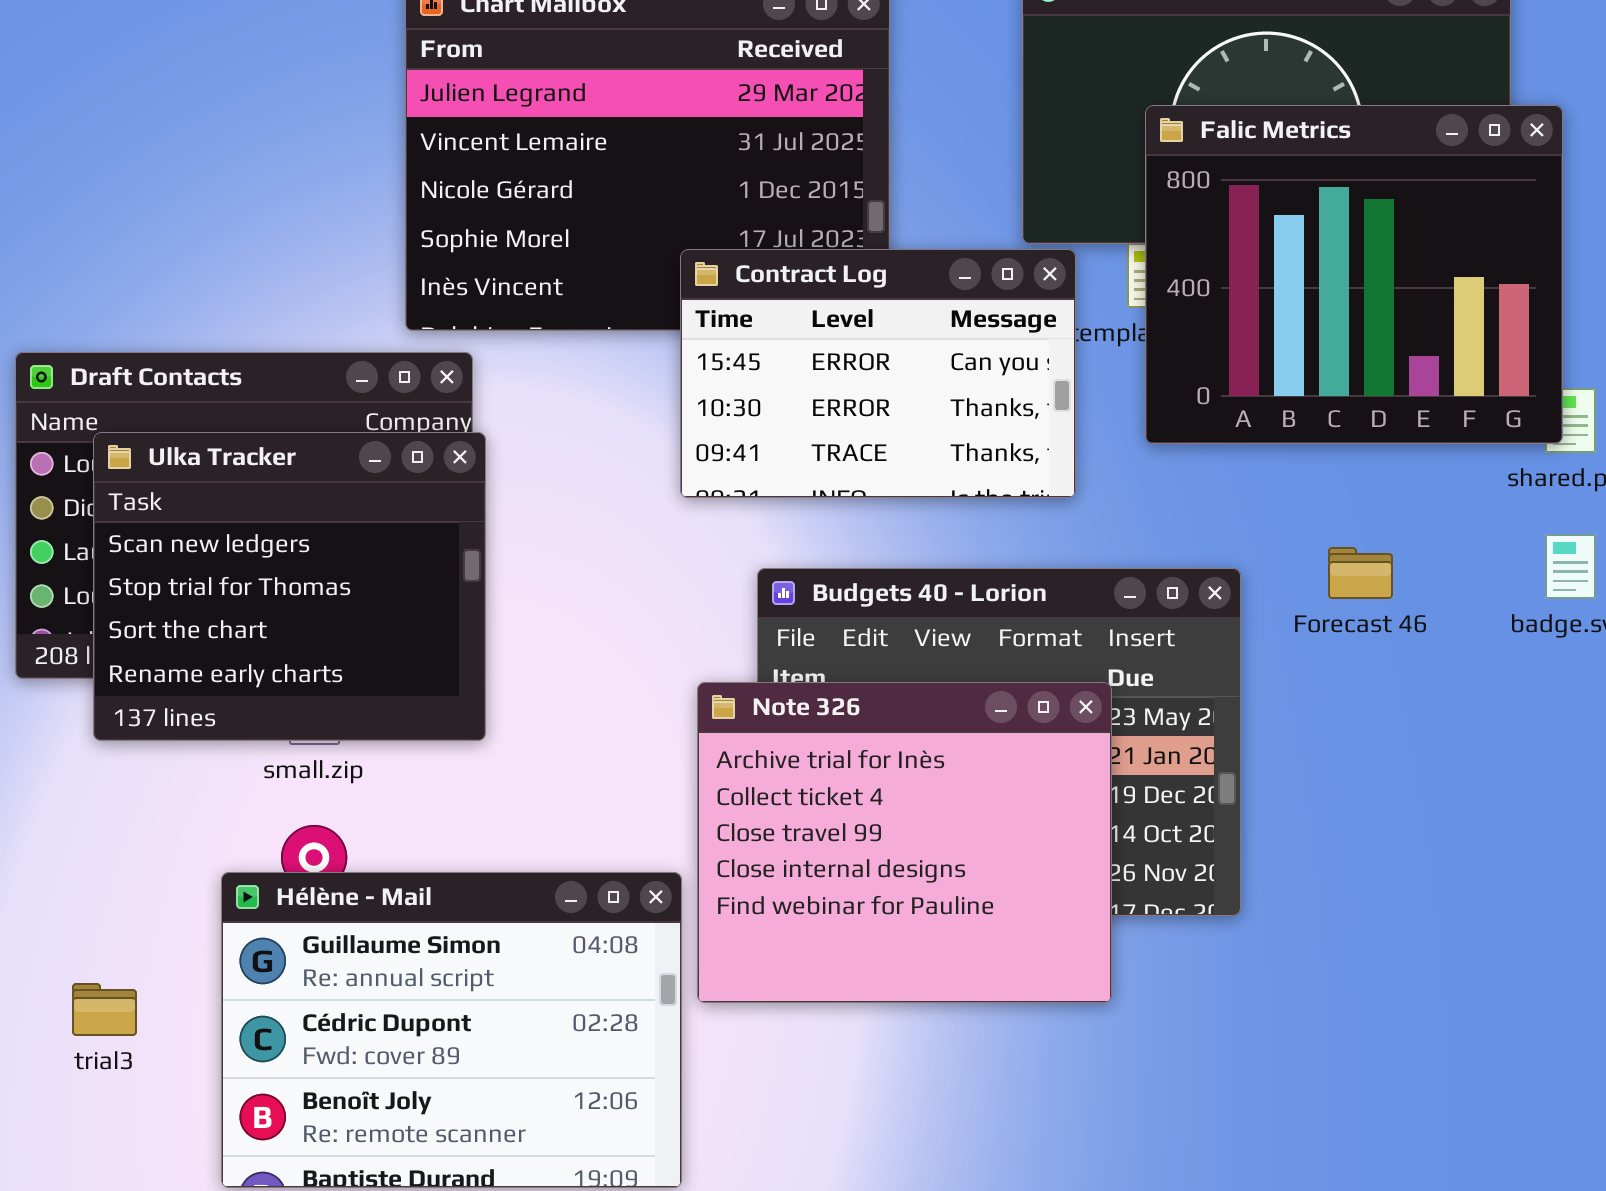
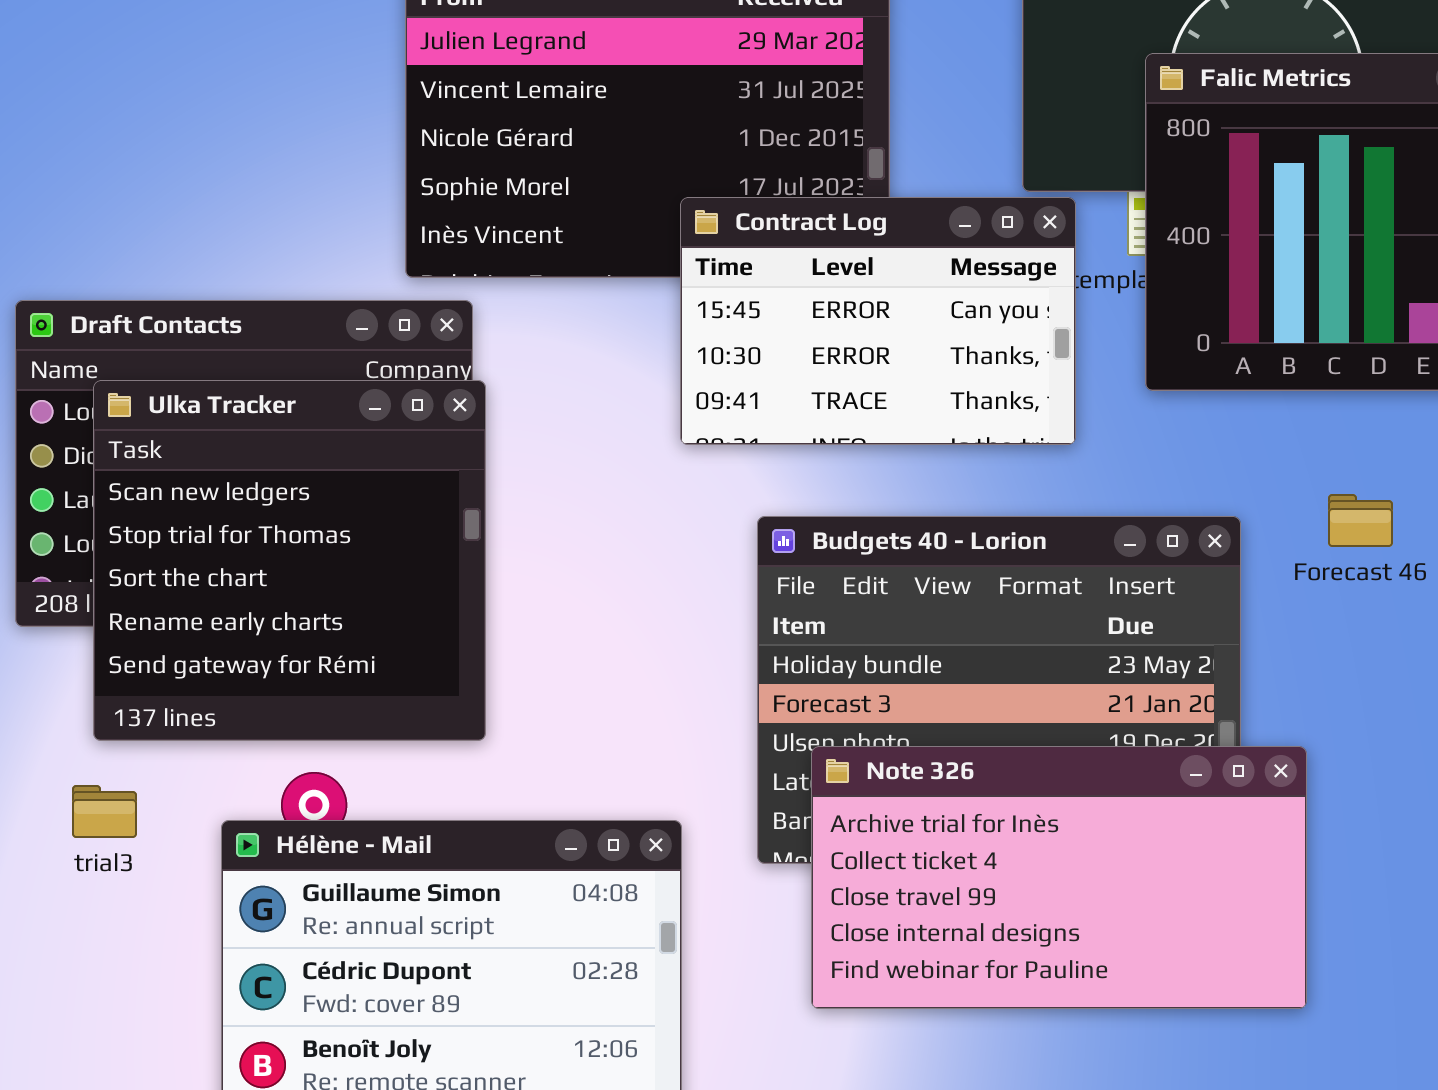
Ulka Tracker: [93,432,486,741] -> [93,380,486,741], resized
Note 326: [697,682,1112,1003] -> [811,746,1307,1009], moved, resized
trial3: [72,983,137,1036] -> [72,785,137,838], moved

